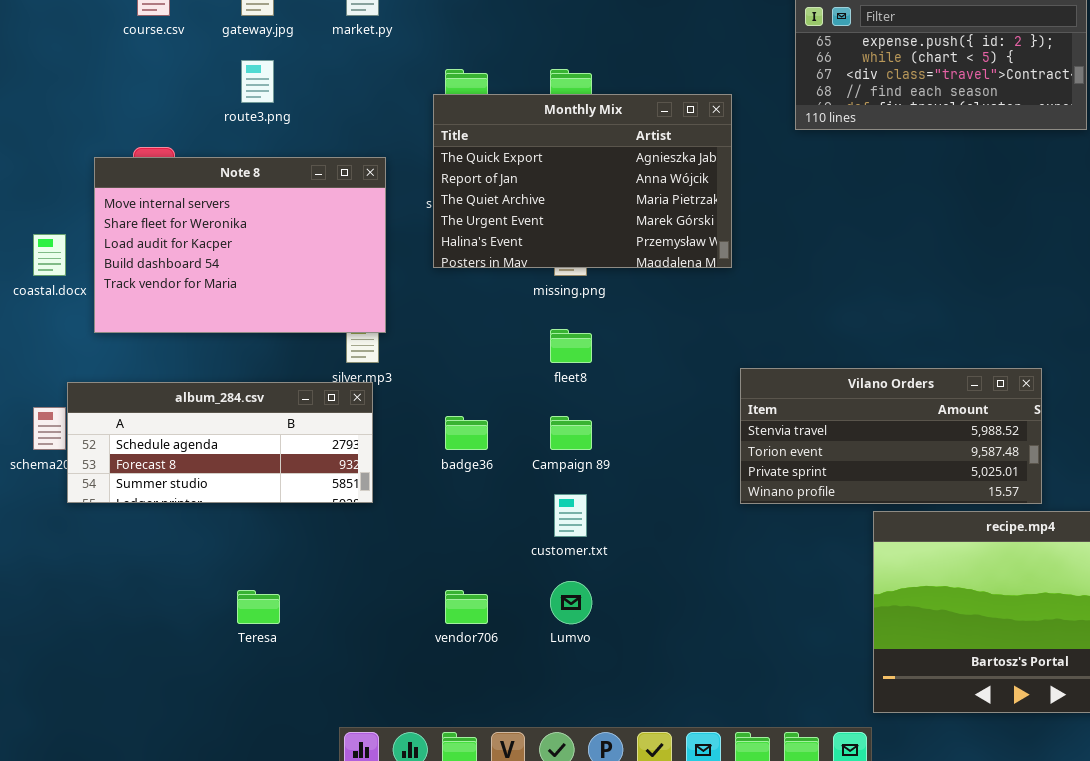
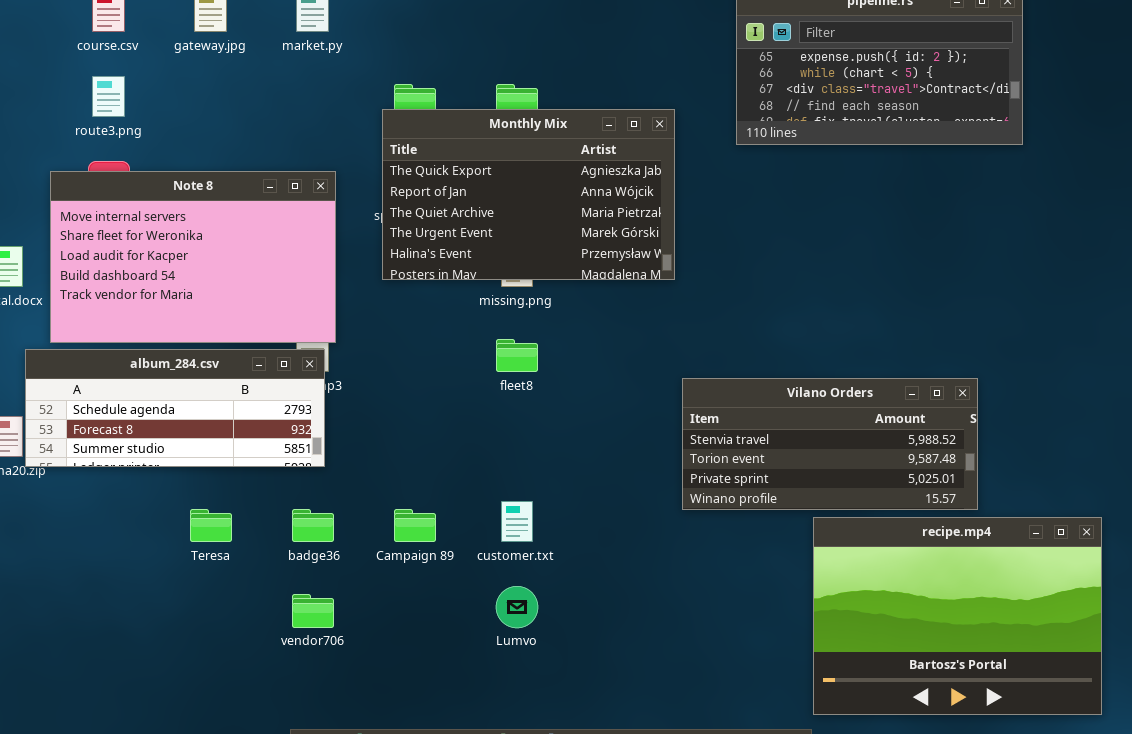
route3.png: [241,60,274,103] -> [92,76,125,117], moved
album_284.csv: [67,382,373,503] -> [25,349,325,467], moved
badge36: [445,416,488,450] -> [292,509,334,542], moved
Campaign 89: [550,416,592,450] -> [394,509,436,542], moved
Teresa: [237,590,280,624] -> [190,509,232,542], moved
vendor706: [445,590,488,624] -> [292,594,334,628], moved

